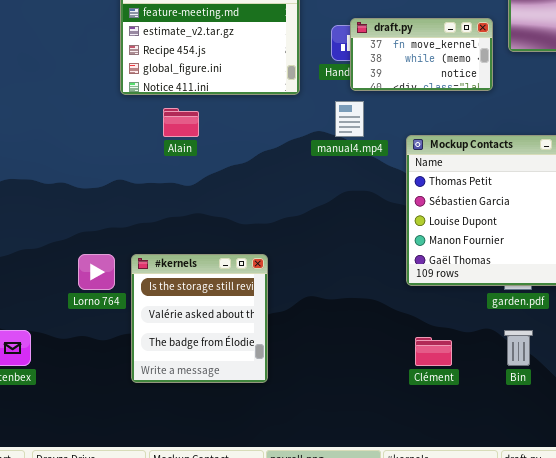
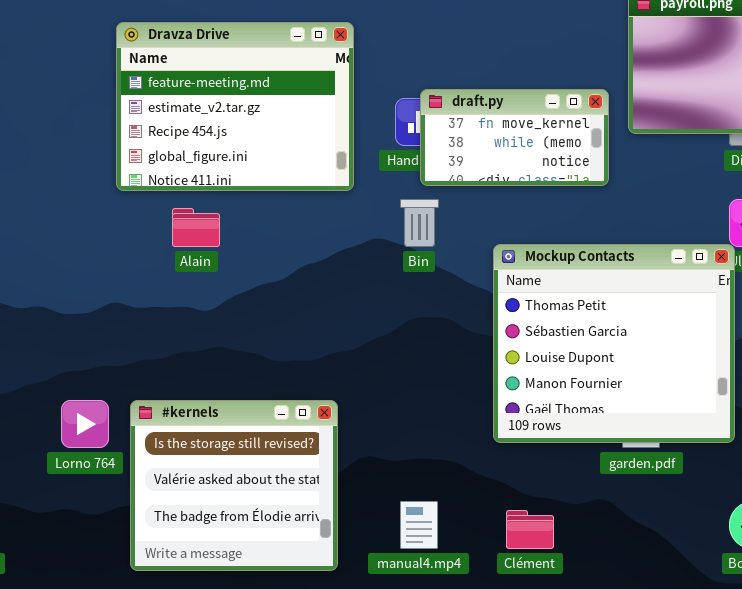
manual4.mp4: [335,101,364,137] -> [400,501,438,549], moved
#kernels: [131,254,268,383] -> [130,400,338,571], resized
Bin: [504,330,533,366] -> [400,199,439,247], moved

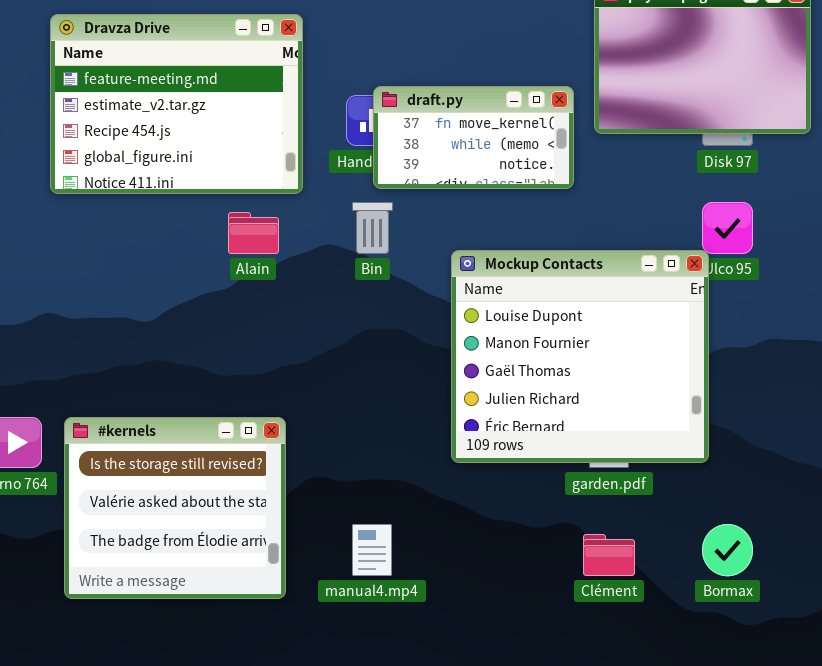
Alain: [172,208,220,247] -> [228,212,279,254], moved
Mockup Contacts: [493,244,735,443] -> [451,250,709,463], scrolled down 2 rows
Clément: [506,510,554,549] -> [583,534,635,576], moved

